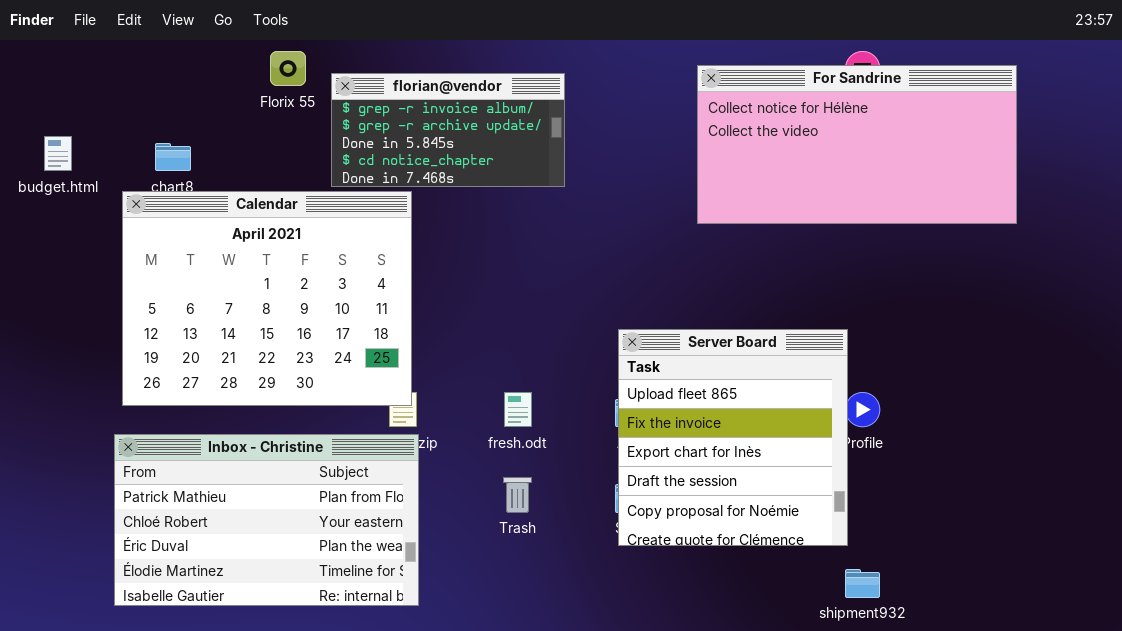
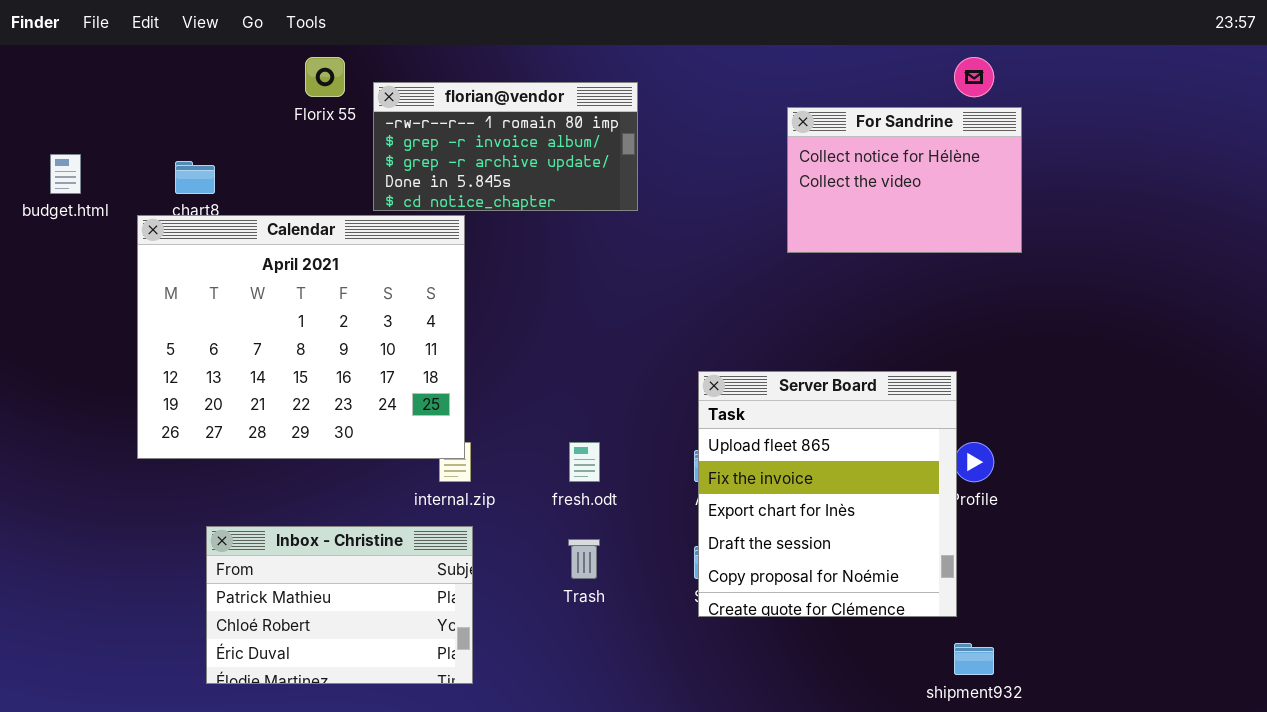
For Sandrine: [697,65,1017,224] -> [787,107,1022,253], resized
florian@vendor: [331,73,565,187] -> [373,82,638,211], scrolled up 1 row
Inbox - Christine: [114,434,419,606] -> [206,526,473,684], resized

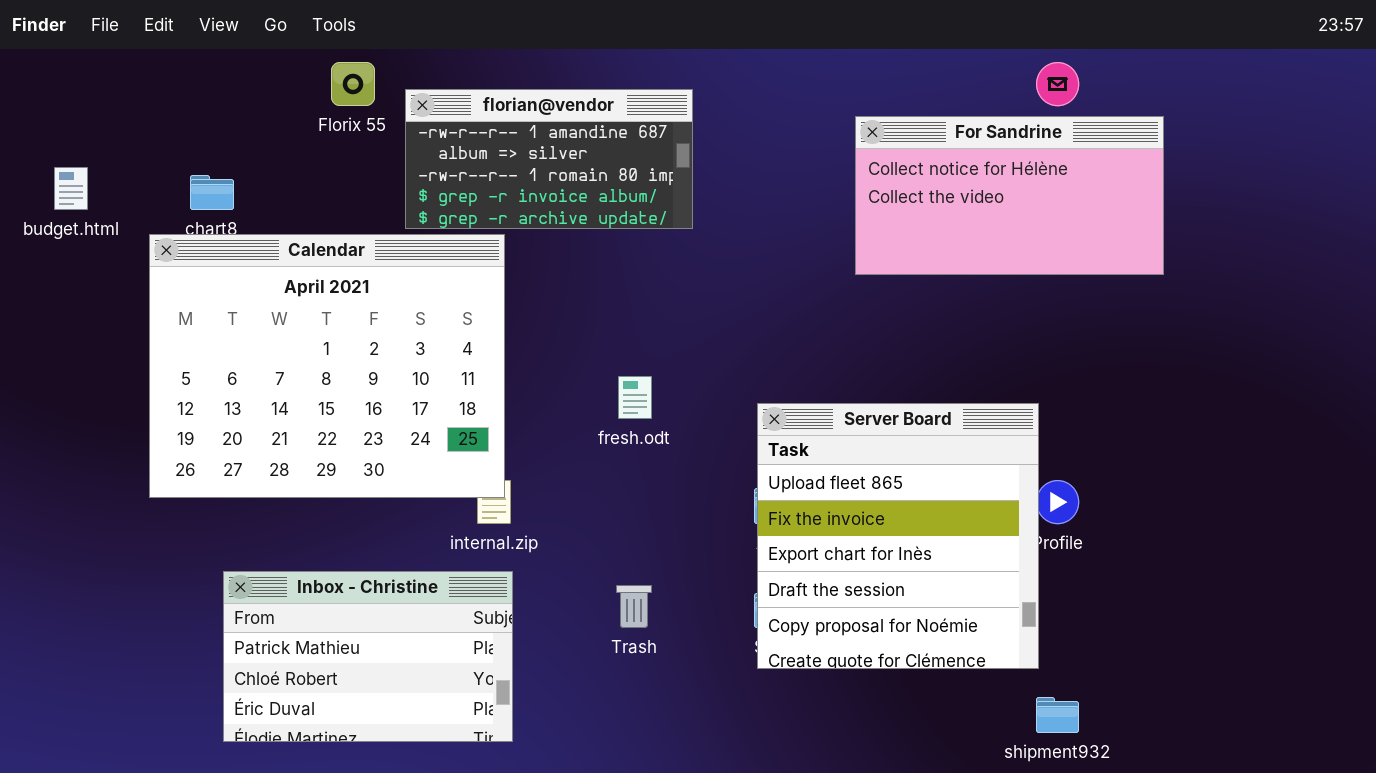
florian@vendor: [373,82,638,211] -> [405,89,693,229], scrolled up 2 rows
For Sandrine: [787,107,1022,253] -> [855,116,1164,275], resized
fresh.odt: [569,442,600,482] -> [618,376,652,419], moved

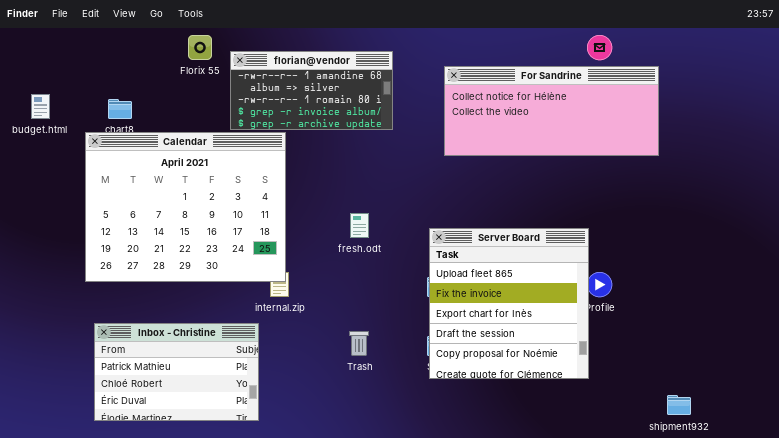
For Sandrine: [855,116,1164,275] -> [444,66,659,156], resized
Inbox - Christine: [223,571,513,742] -> [94,323,259,421], moved
shipment932: [1036,697,1079,733] -> [667,395,691,415], moved

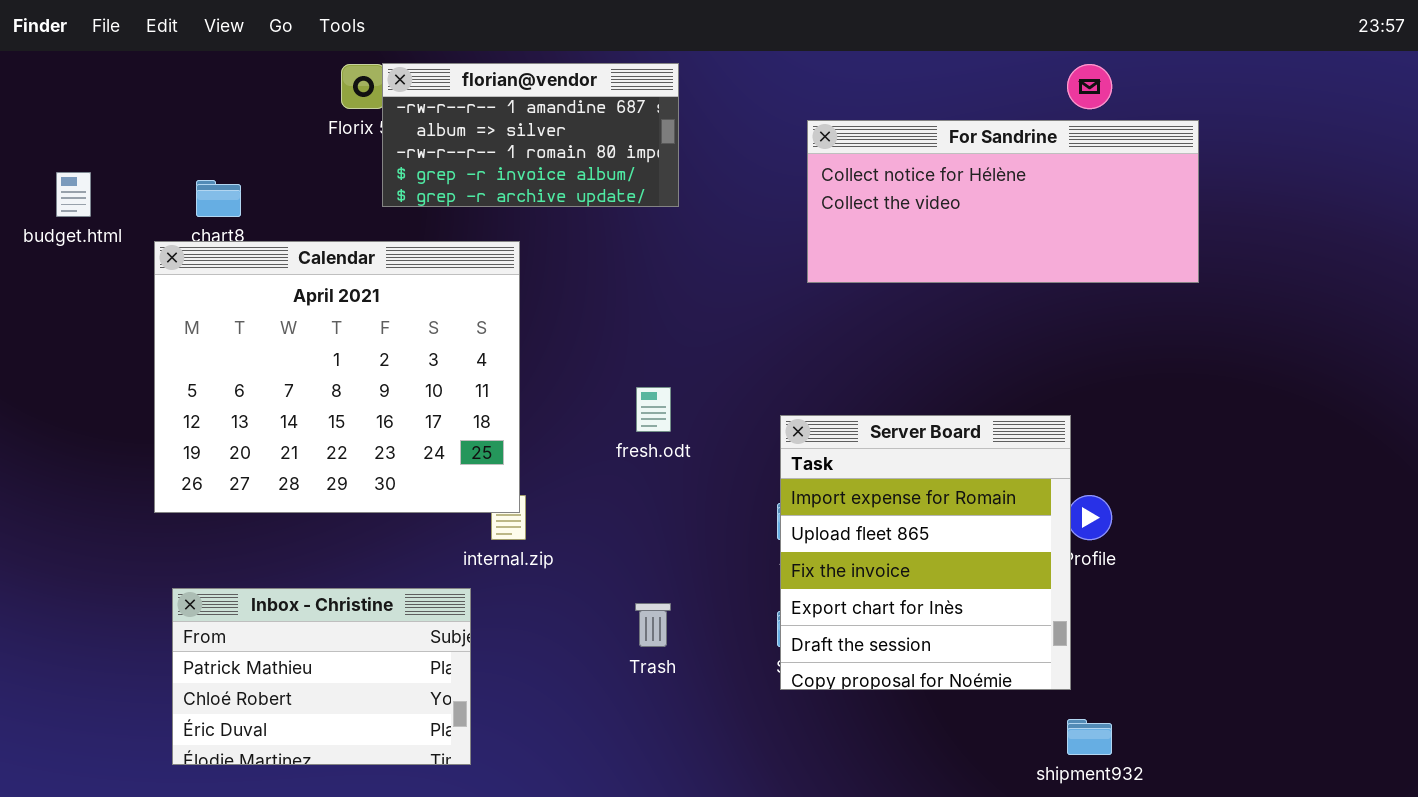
florian@vendor: [230,51,393,130] -> [382,63,679,207], moved
Server Board: [429,228,589,379] -> [780,415,1071,690], scrolled up 1 row
shipment932: [667,395,691,415] -> [1067,719,1112,755], moved

